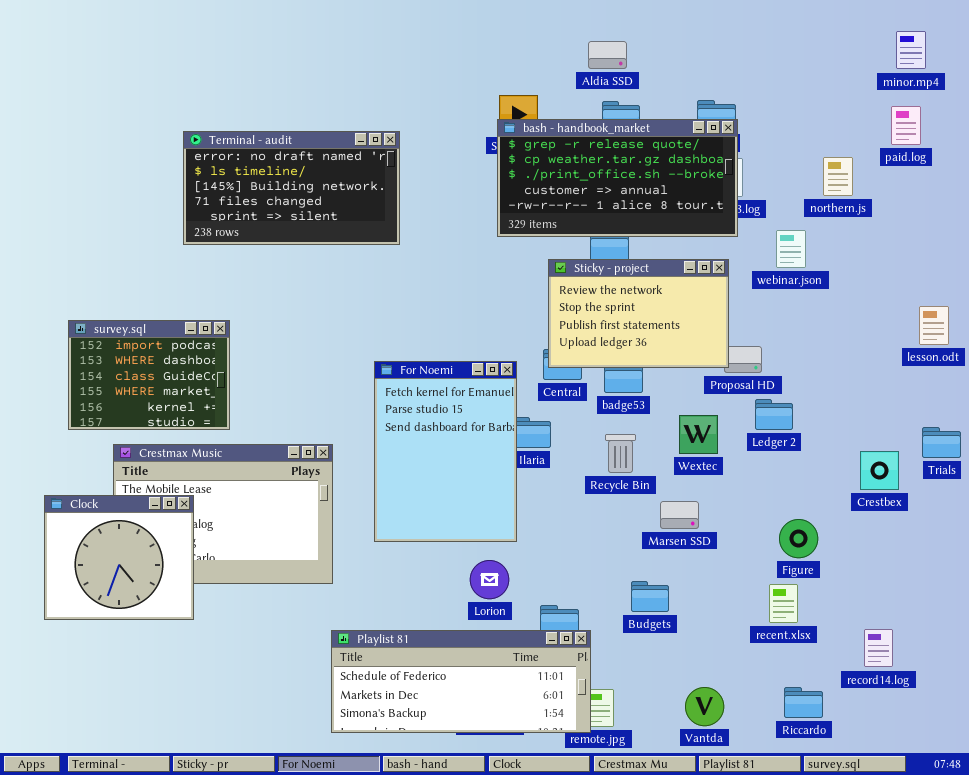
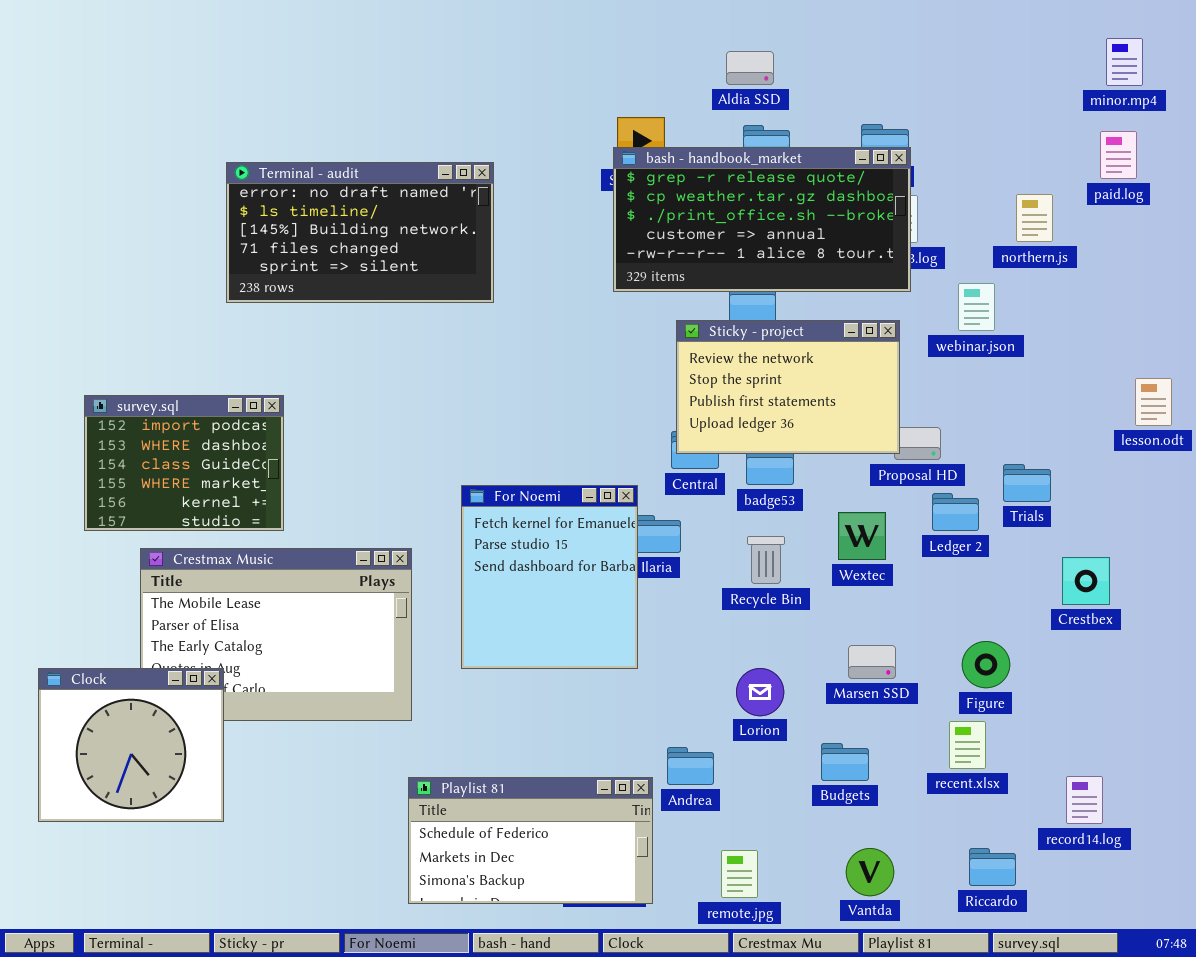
For Noemi: [374,361,517,542] -> [461,485,638,669], resized
Trials: [922,427,961,458] -> [1003,464,1051,502], moved
Clock: [44,495,194,620] -> [38,668,224,822], moved
Marsen SSD: [660,501,699,529] -> [848,645,896,679], moved
Lorion: [470,560,509,599] -> [736,668,784,716], moved
Budgets: [631,581,669,612] -> [821,743,869,781], moved
Playlist 81: [331,630,591,733] -> [408,777,653,904], resized

